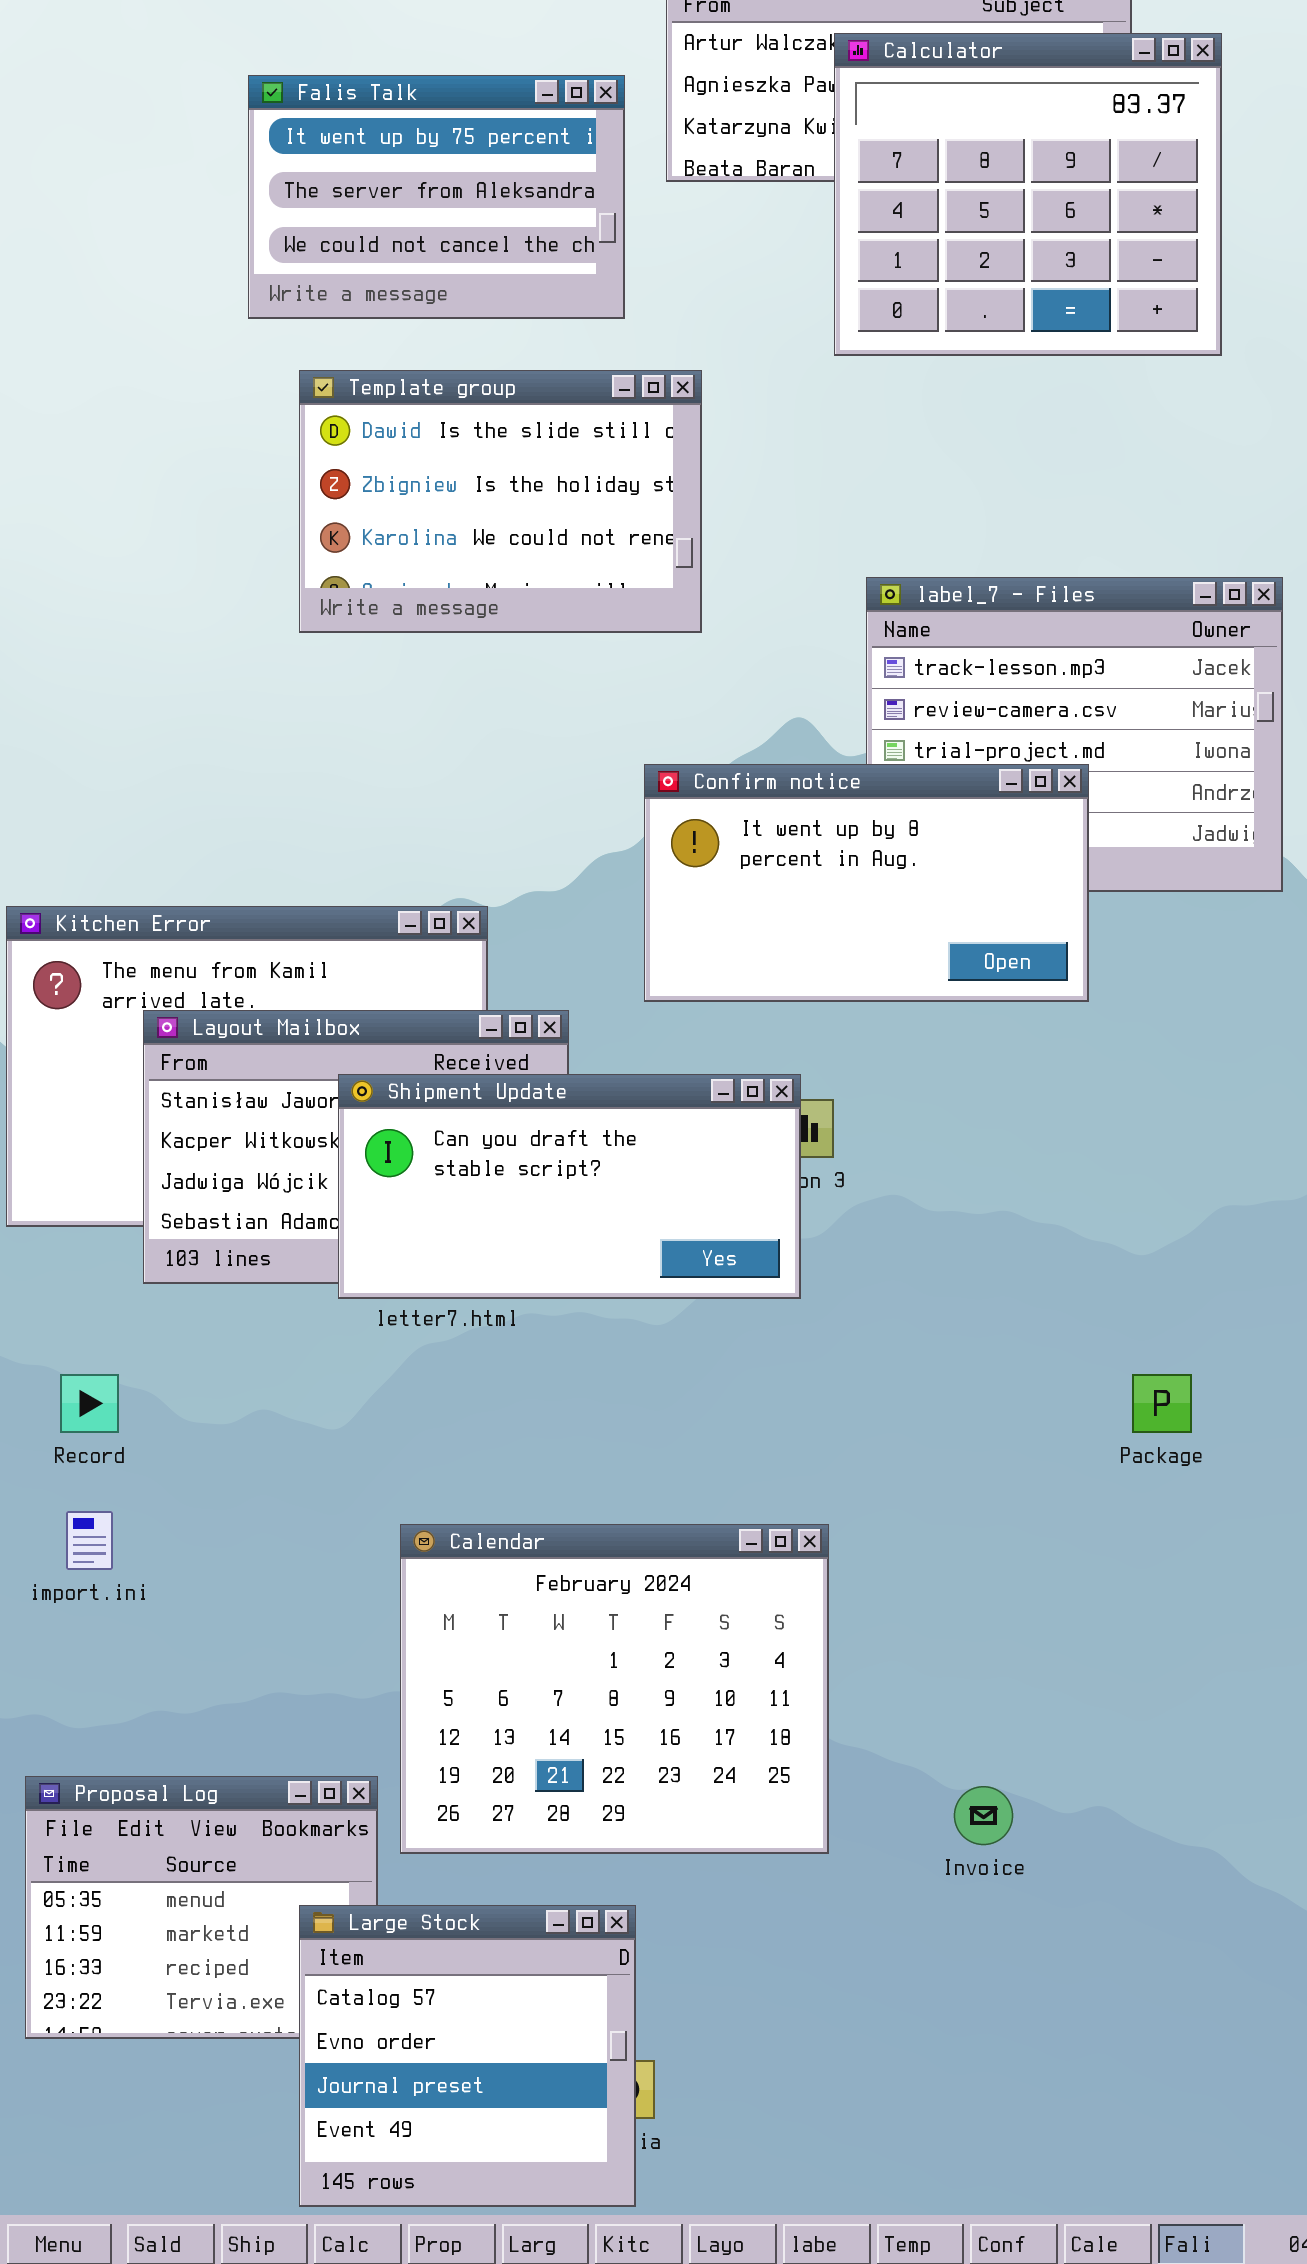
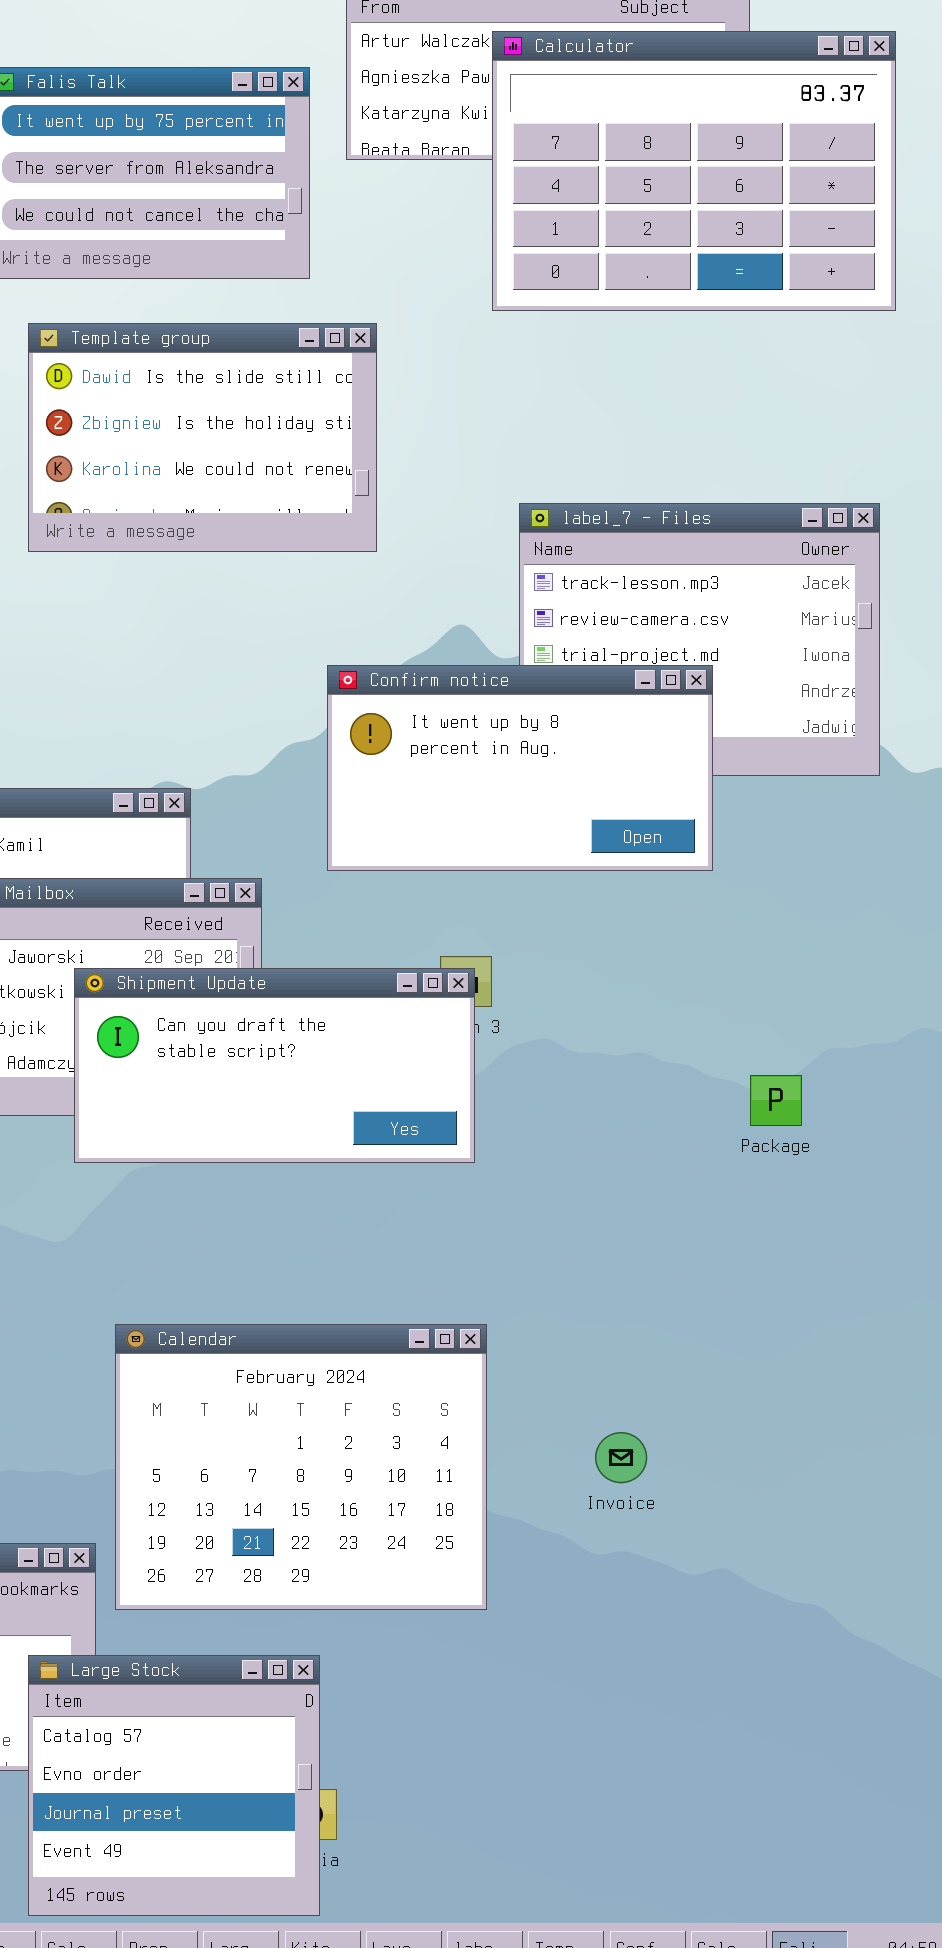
Calculator: [834,33,1222,356] -> [492,31,896,311], resized
Shipment Update: [338,1074,801,1299] -> [74,968,475,1163], moved
Package: [1132,1374,1192,1433] -> [750,1075,802,1126], moved
Invoice: [954,1786,1013,1845] -> [595,1432,647,1483], moved

